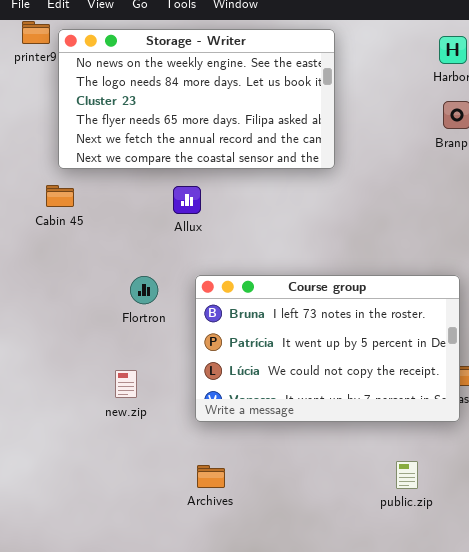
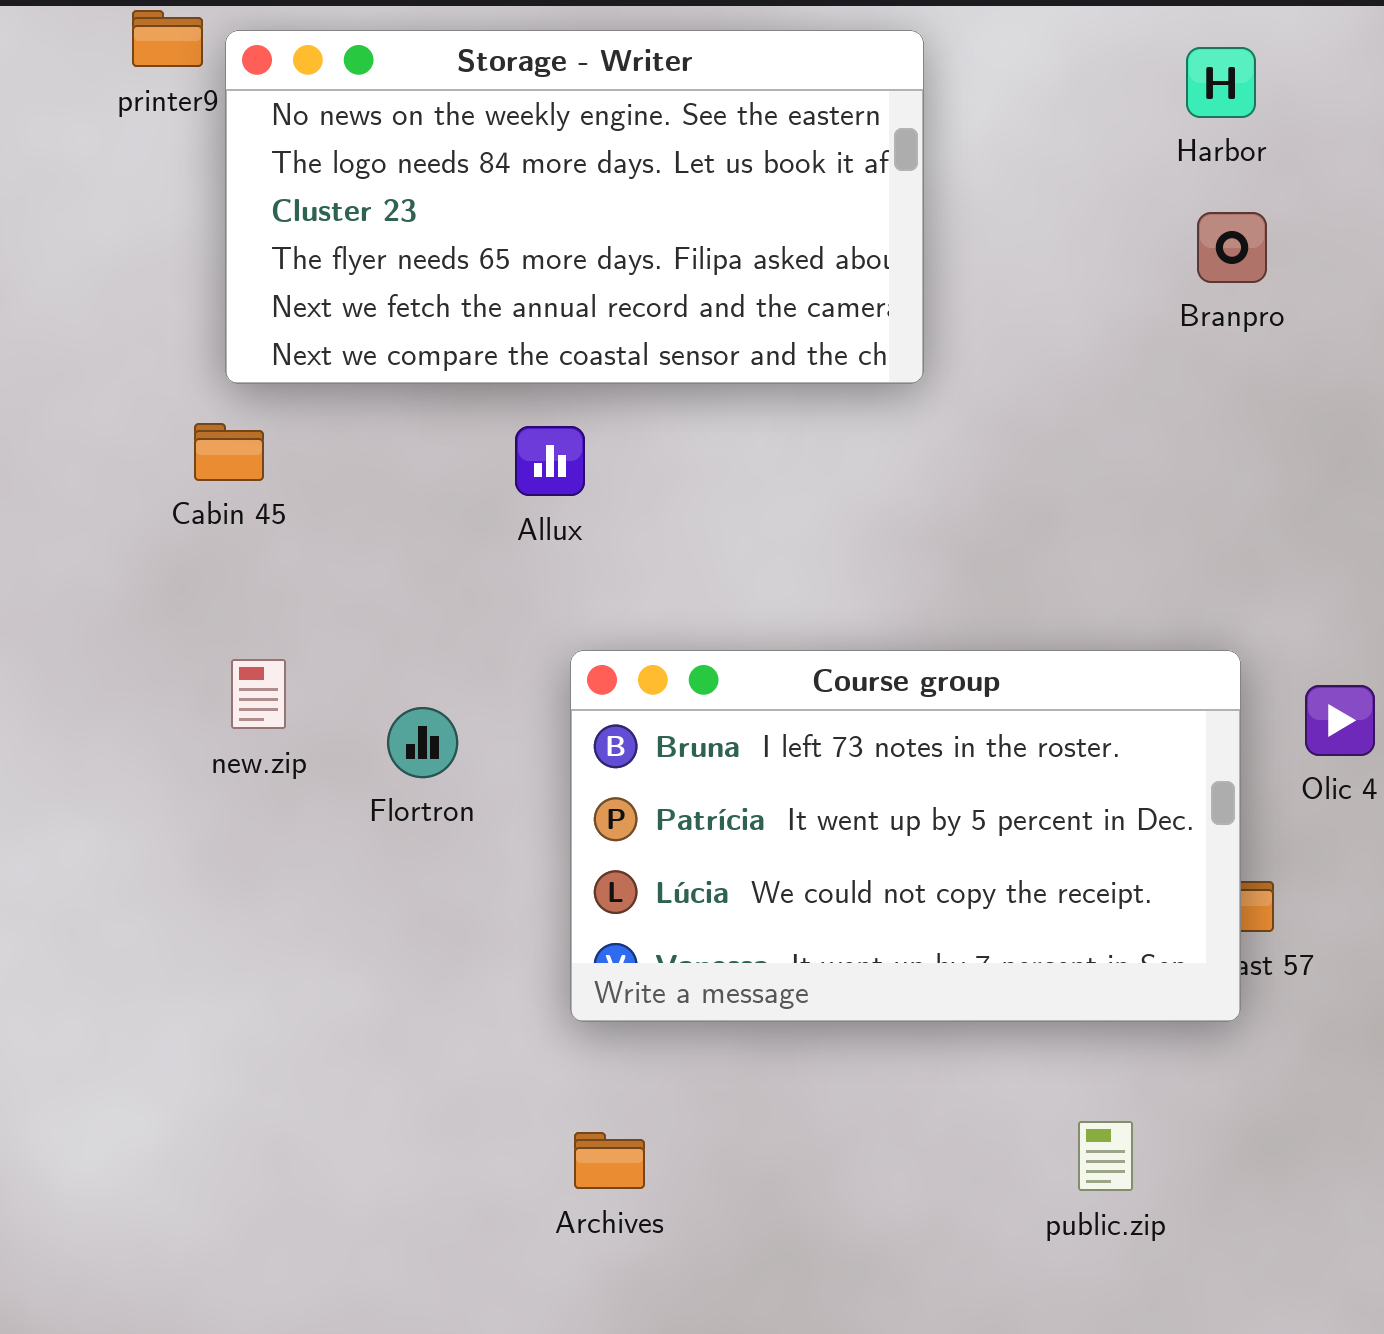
Flortron: [130,276,158,304] -> [387,707,458,778], moved
new.zip: [115,370,137,398] -> [231,659,286,729], moved

